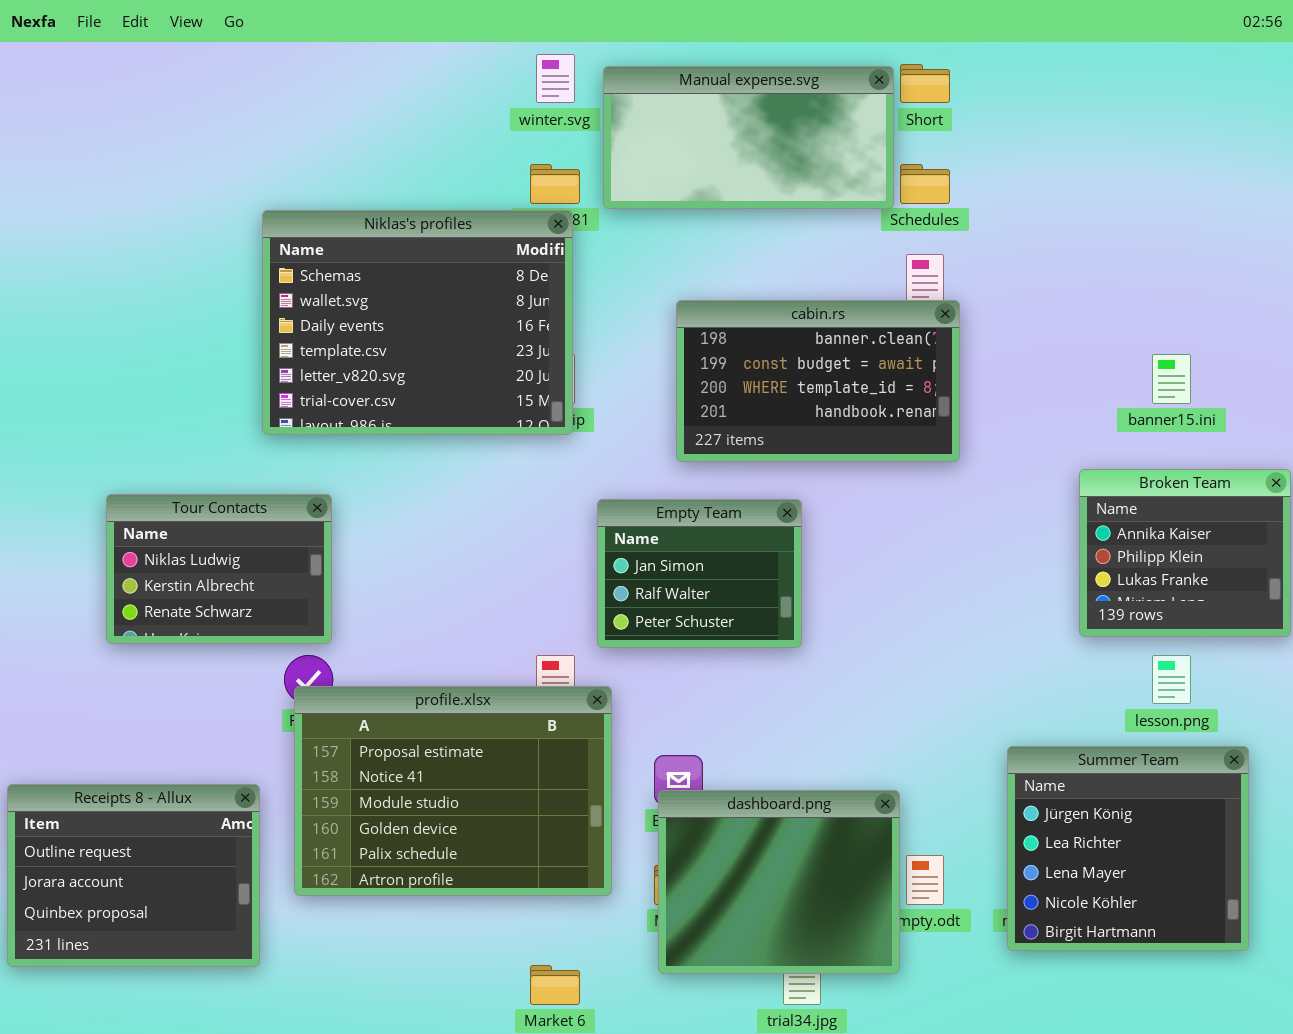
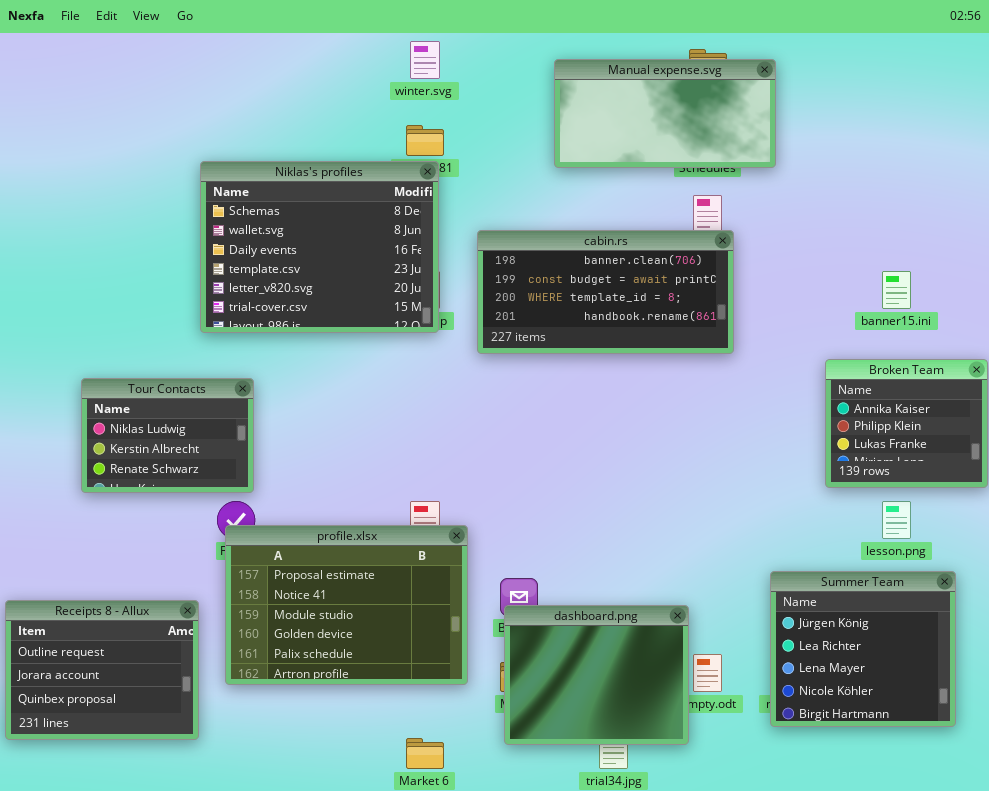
Manual expense.svg: [603,66,894,209] -> [554,59,776,168], moved
cabin.rs: [676,300,960,462] -> [477,230,734,354], resized
Empty Team: [597,499,802,648] -> none, closed

